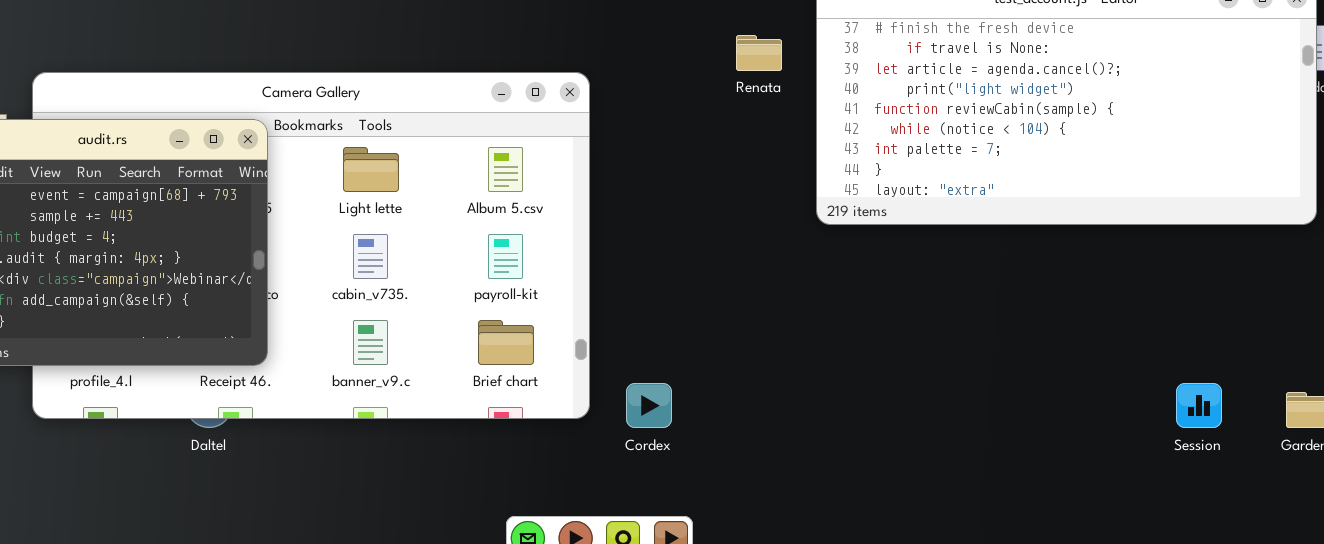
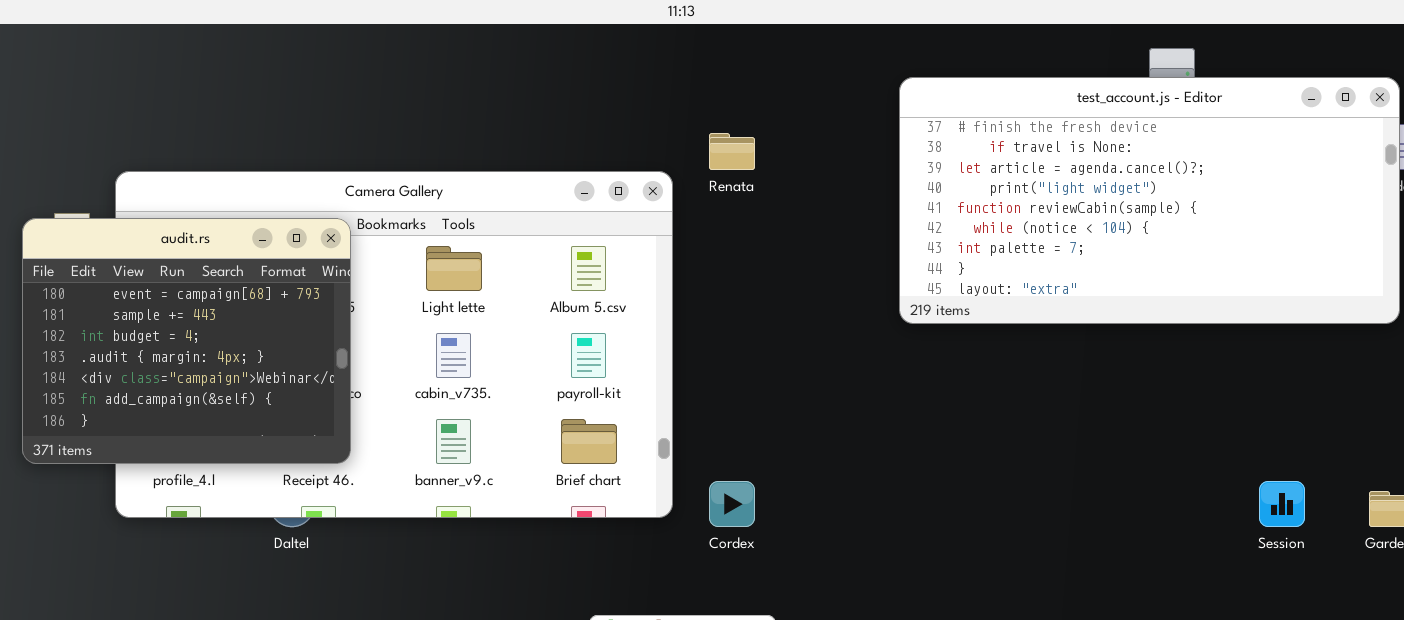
Renata: [736,35,782,71] -> [709,133,755,170], moved

